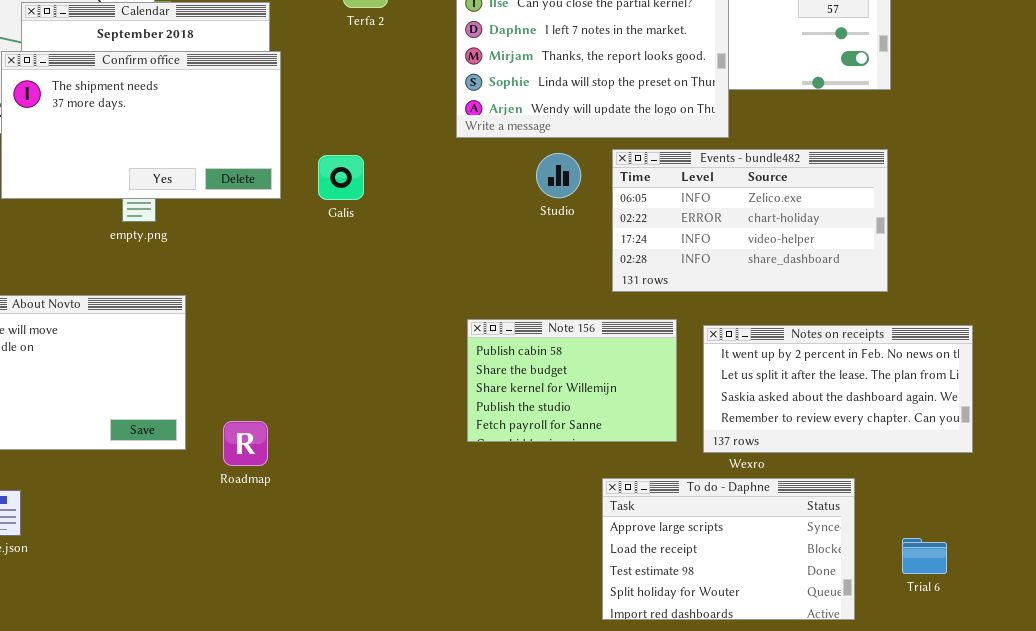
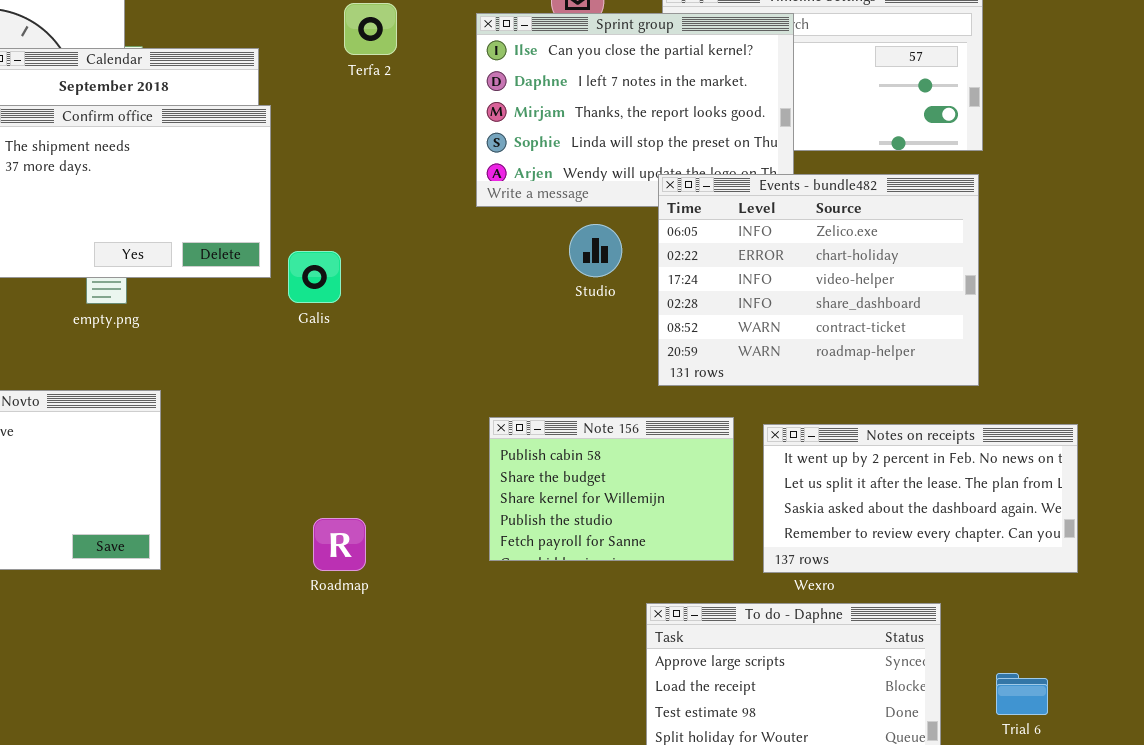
Events - bundle482: [612,149,888,292] -> [658,174,979,386], resized
Galis: [318,155,364,200] -> [288,251,341,303], moved
Roadmap: [223,421,268,466] -> [313,518,366,571], moved

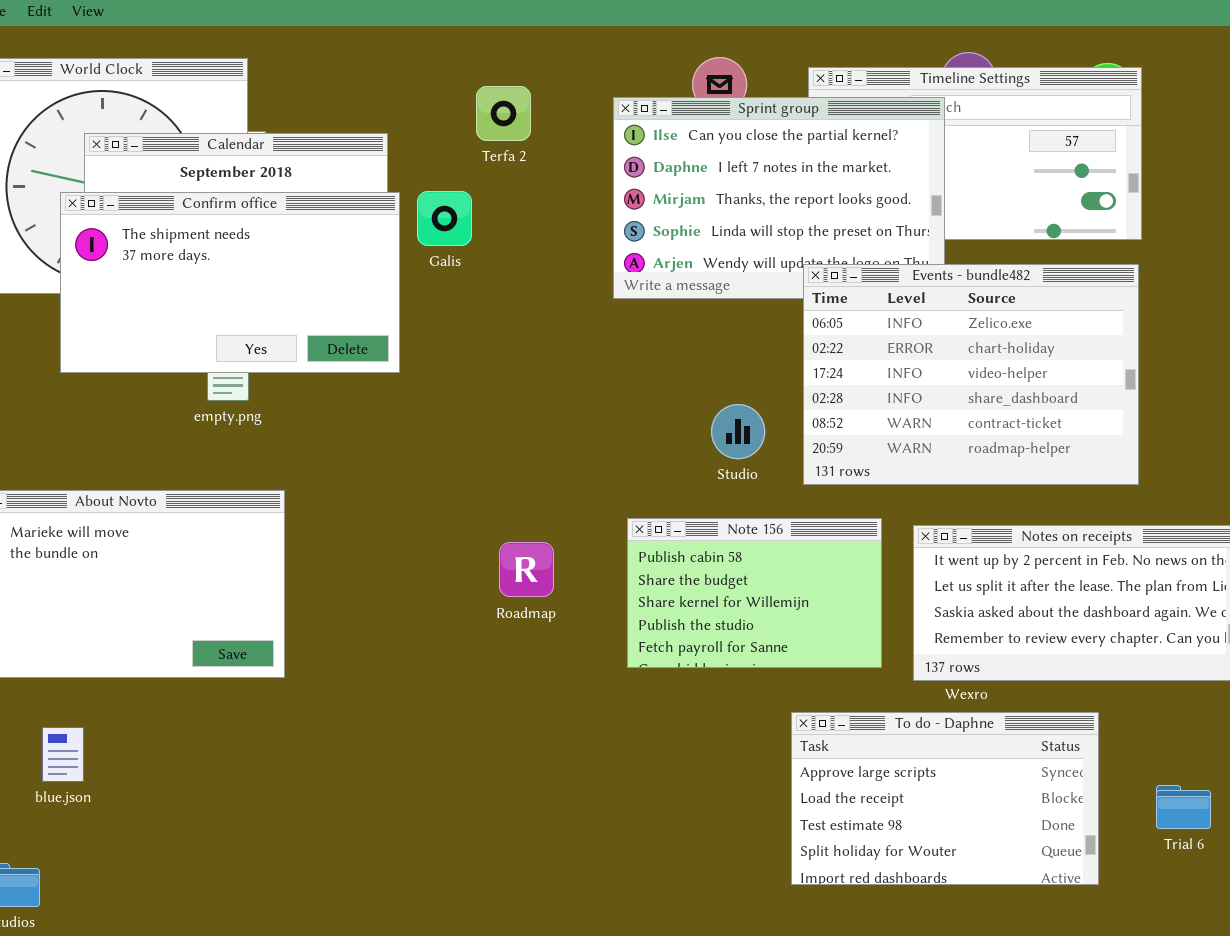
Studio: [569,224,622,277] -> [711,404,765,459], moved
Galis: [288,251,341,303] -> [417,191,472,246], moved
Roadmap: [313,518,366,571] -> [499,542,554,597], moved

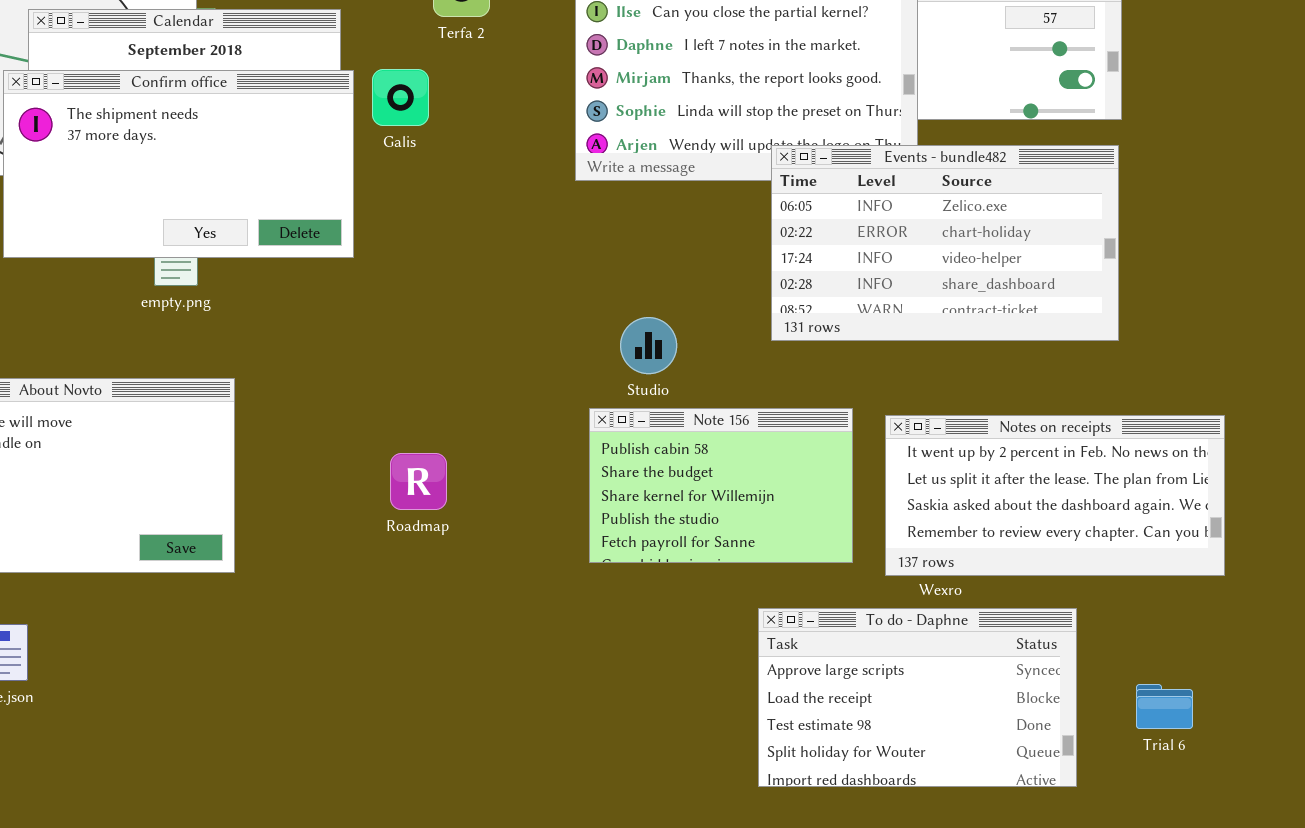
Events - bundle482: [803,264,1139,485] -> [771,145,1119,341], resized
Studio: [711,404,765,459] -> [620,317,677,374], moved
Roadmap: [499,542,554,597] -> [390,453,447,510], moved

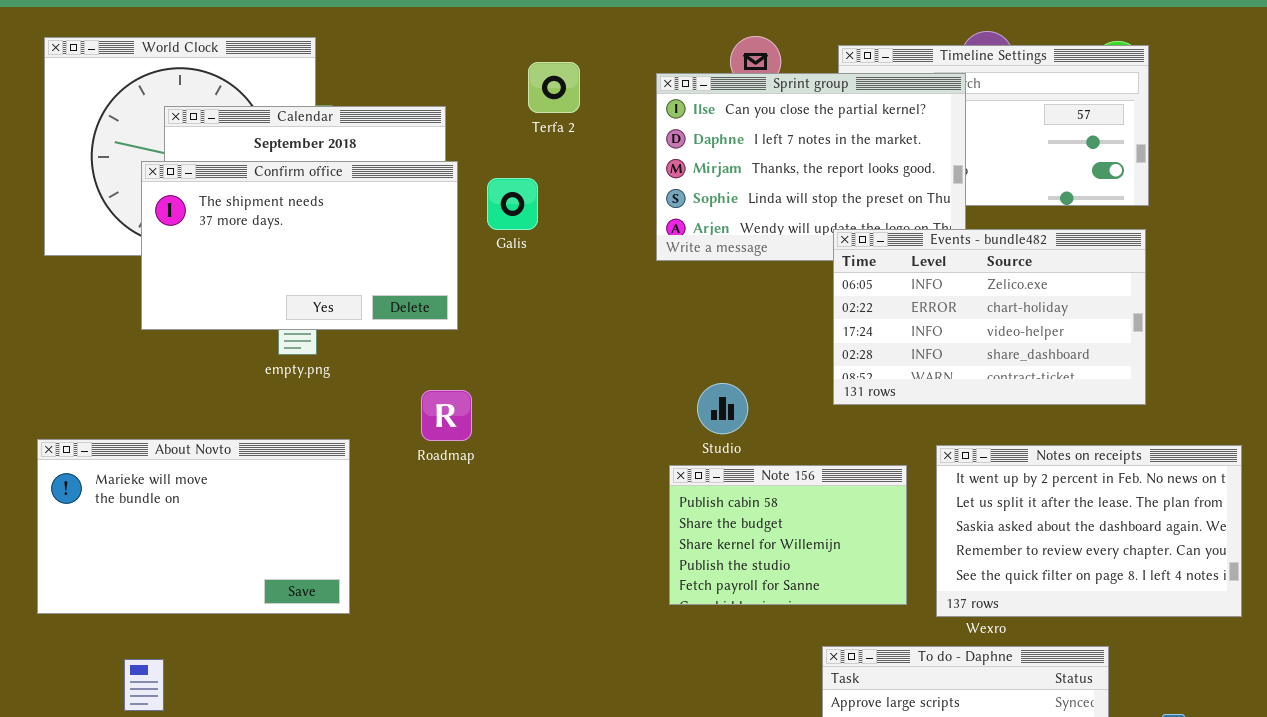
Galis: [372,69,429,126] -> [487,178,538,230], moved
Notes on receipts: [885,415,1225,576] -> [936,445,1242,617], resized
Roadmap: [390,453,447,510] -> [421,390,472,441], moved

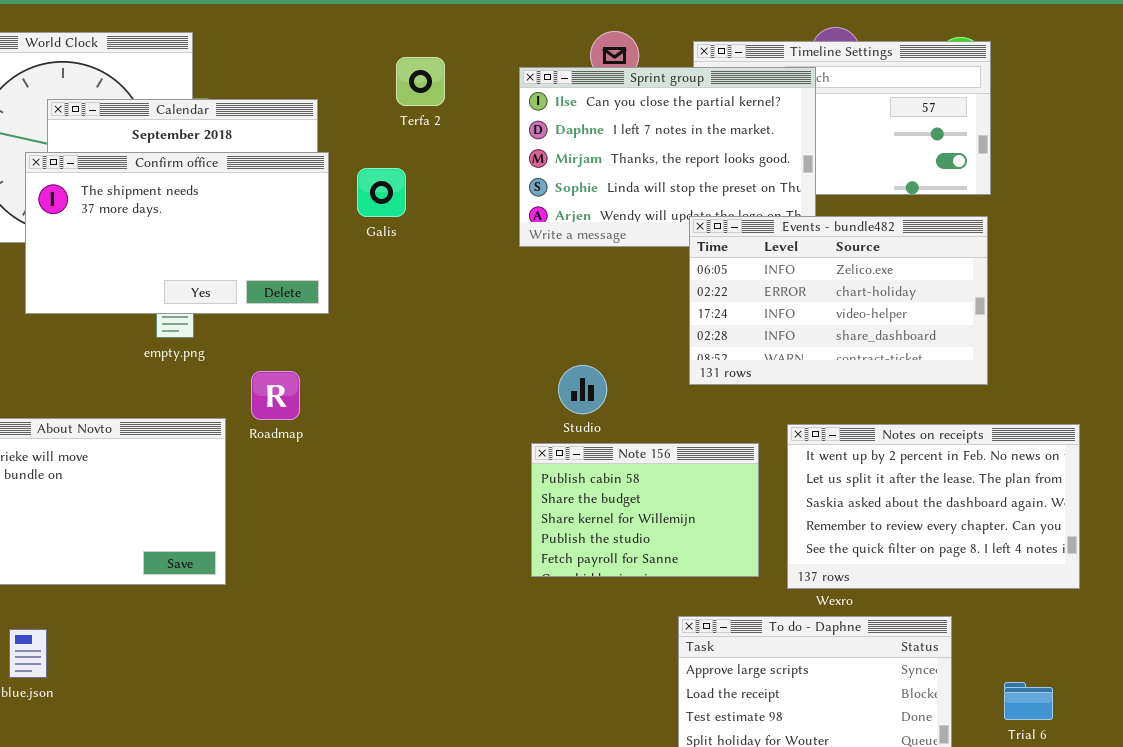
Roadmap: [421,390,472,441] -> [251,371,300,420], moved

